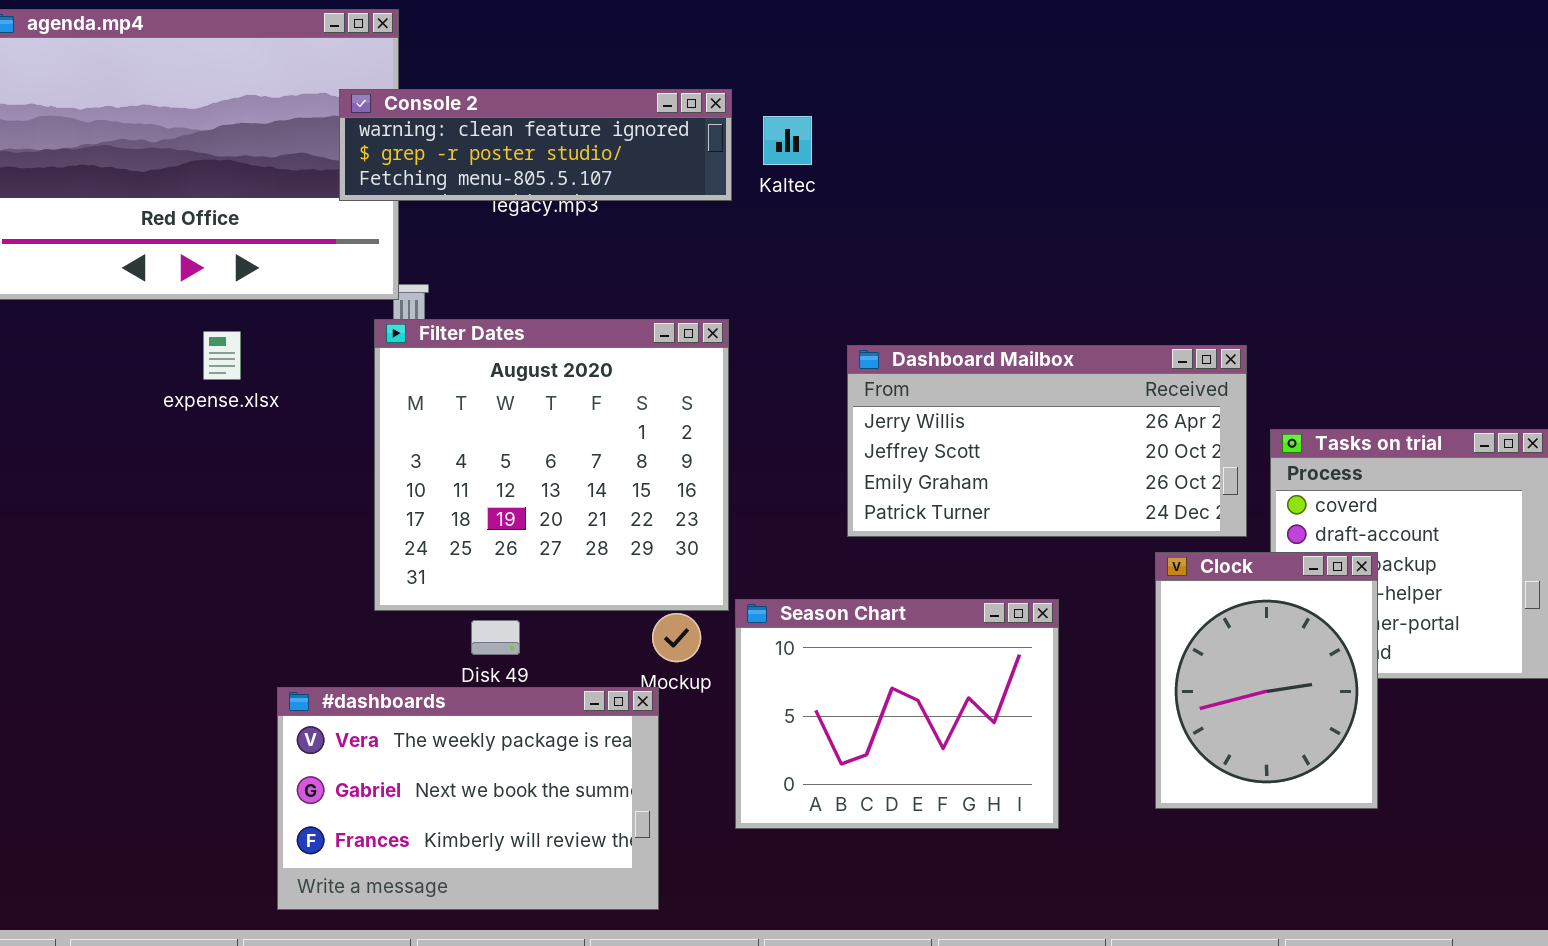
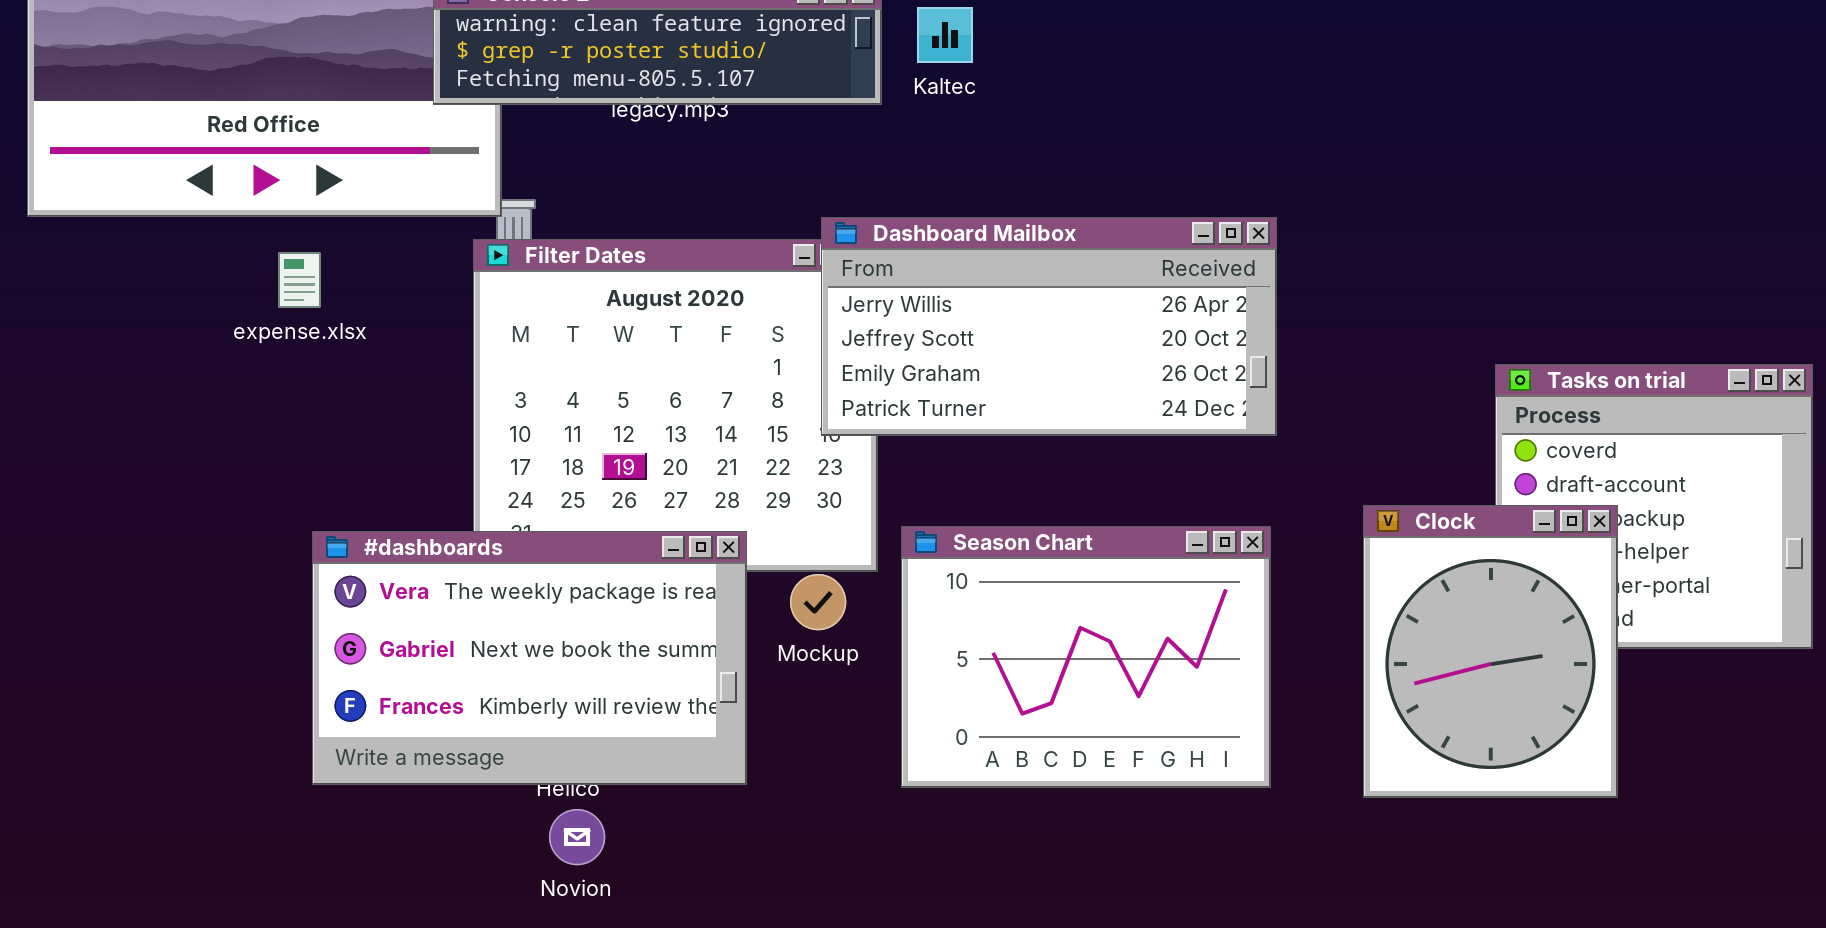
Dashboard Mailbox: [847,345,1247,537] -> [821,217,1277,436], moved
Season Chart: [735,599,1059,829] -> [901,526,1271,788], moved
#dashboards: [277,687,659,910] -> [312,531,747,785], moved

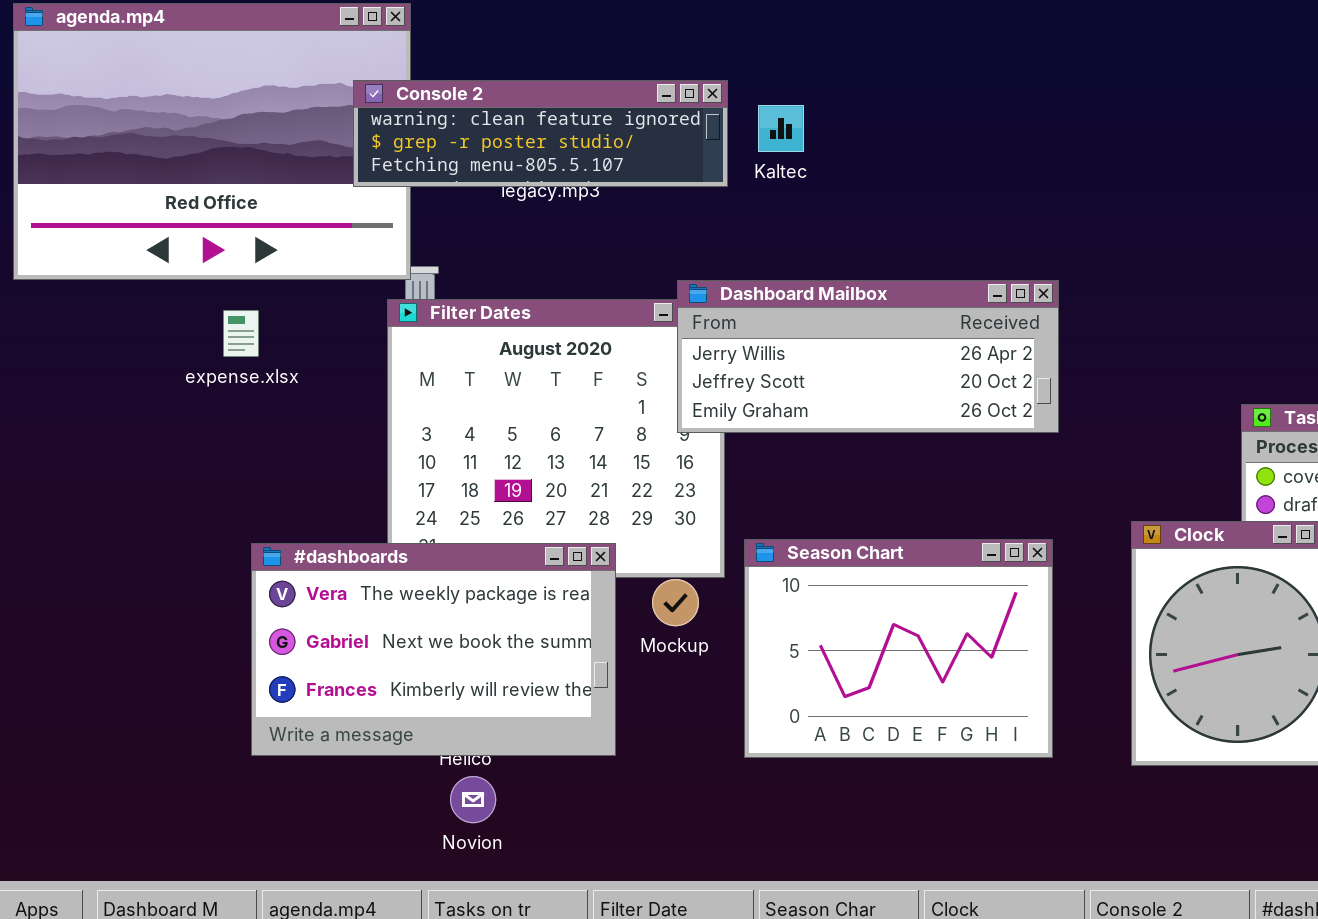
Dashboard Mailbox: [821,217,1277,436] -> [677,280,1059,433], resized

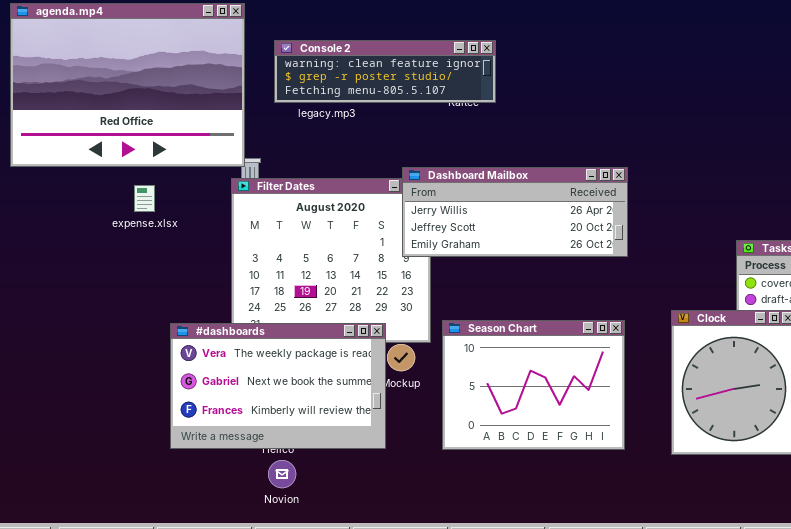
Console 2: [353,80,728,187] -> [274,40,496,103], moved
#dashboards: [251,543,616,756] -> [170,323,386,449], moved

